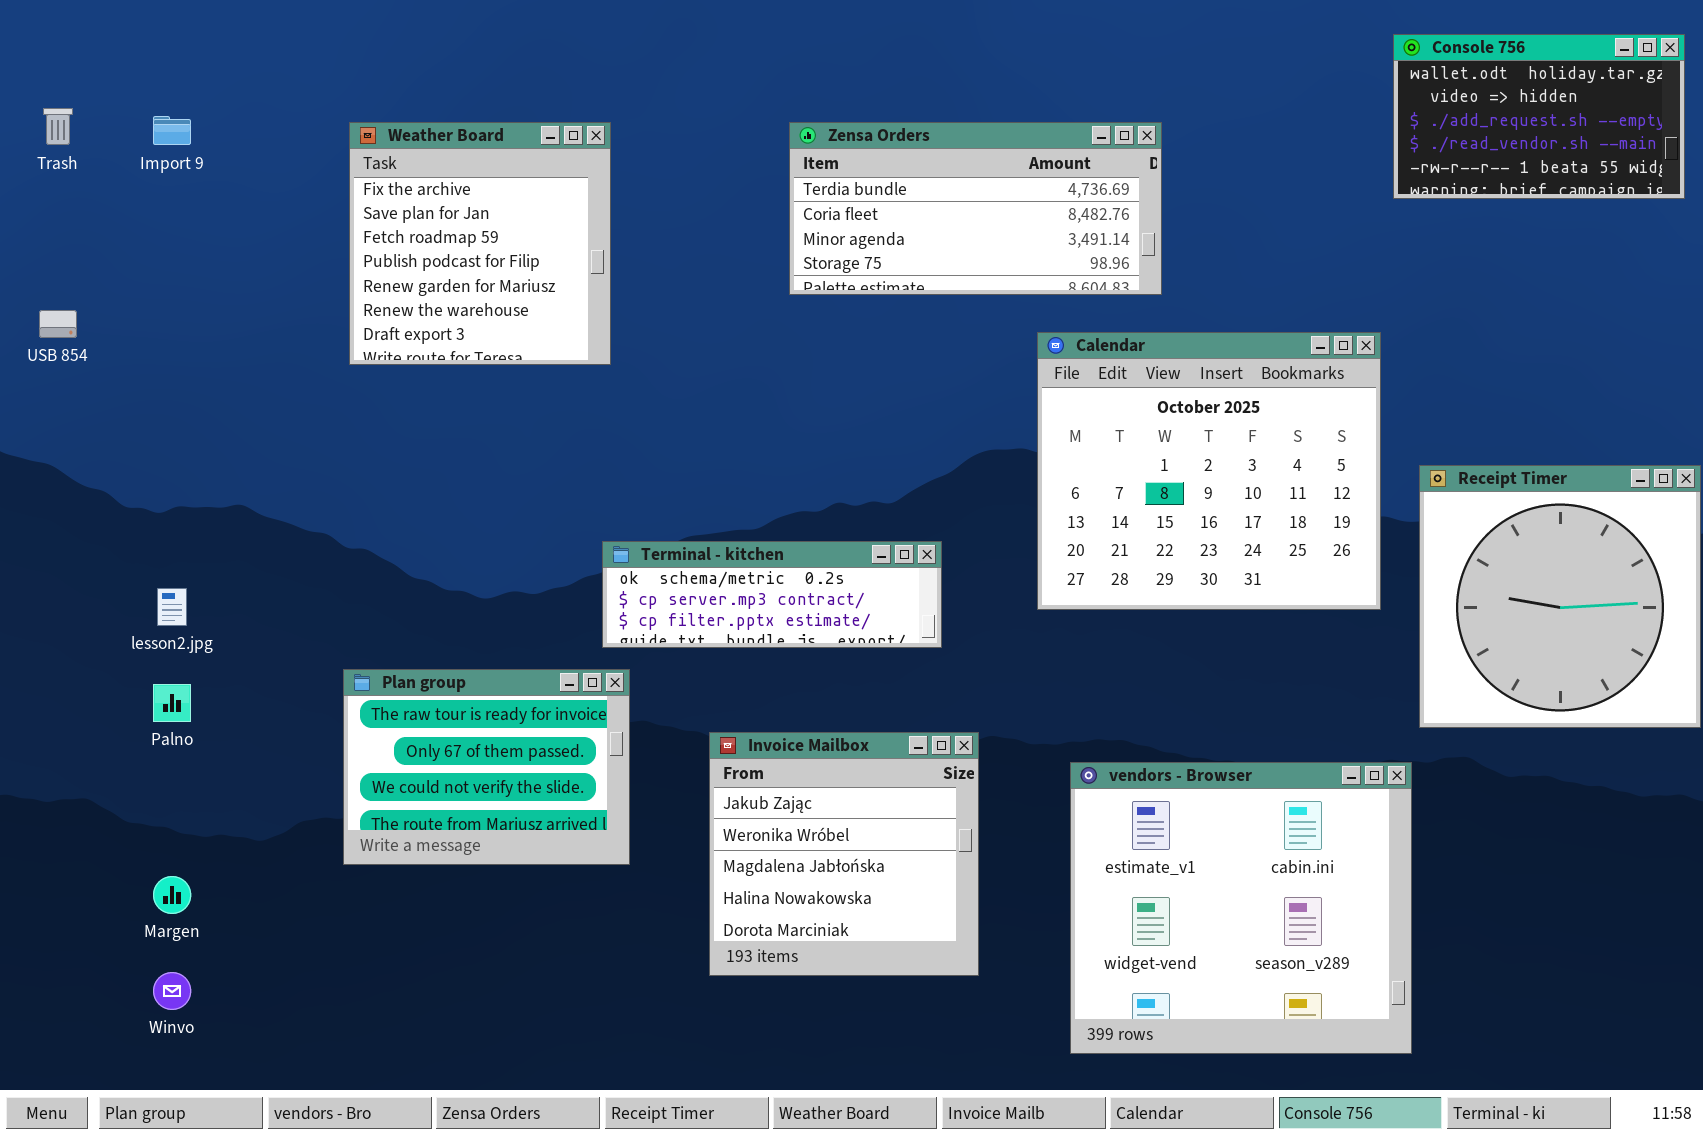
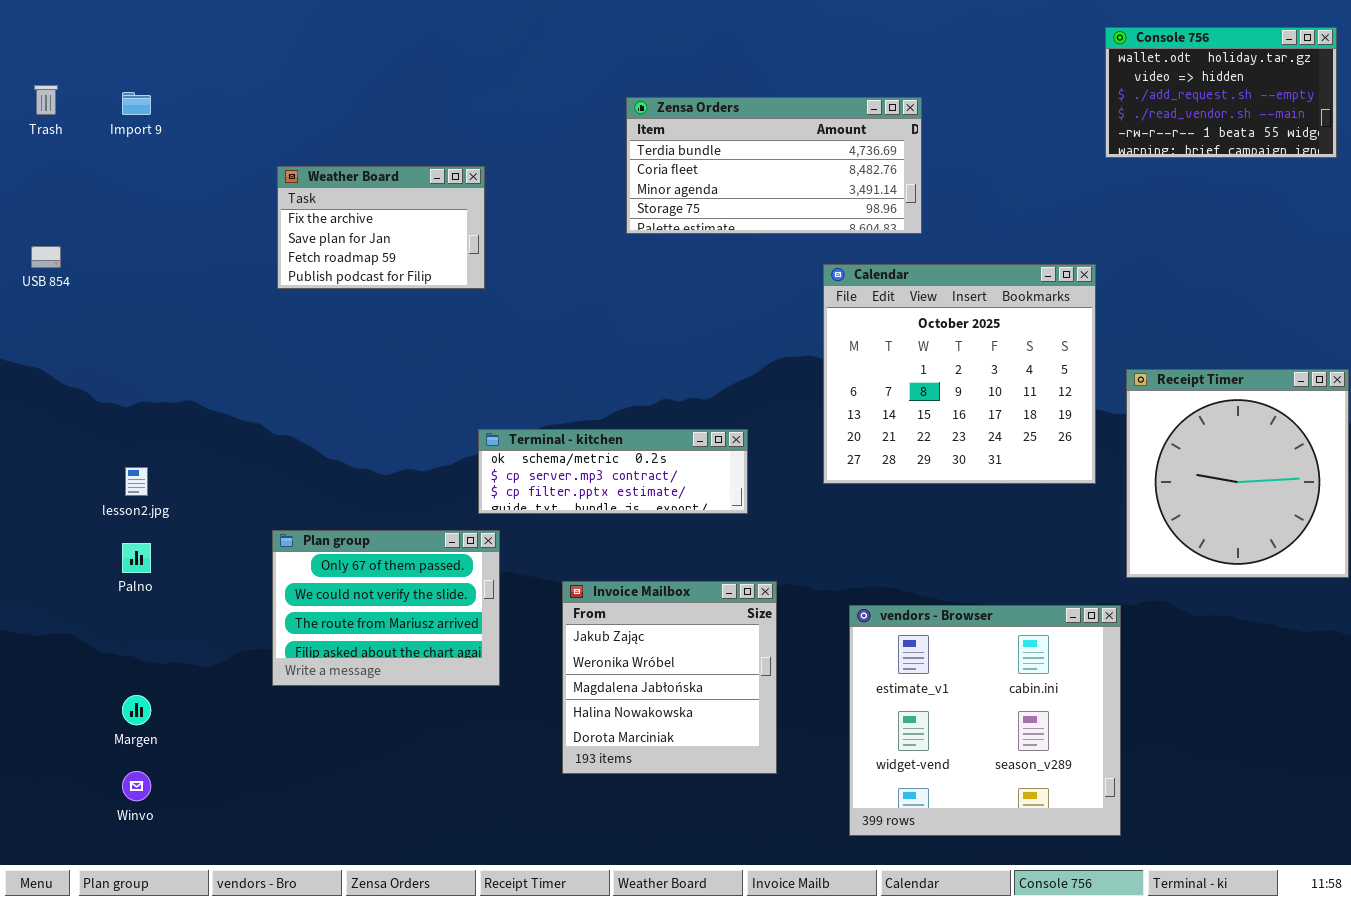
Weather Board: [349,122,611,365] -> [277,166,485,289], resized
Plan group: [343,669,630,865] -> [272,530,500,686], scrolled down 1 row

